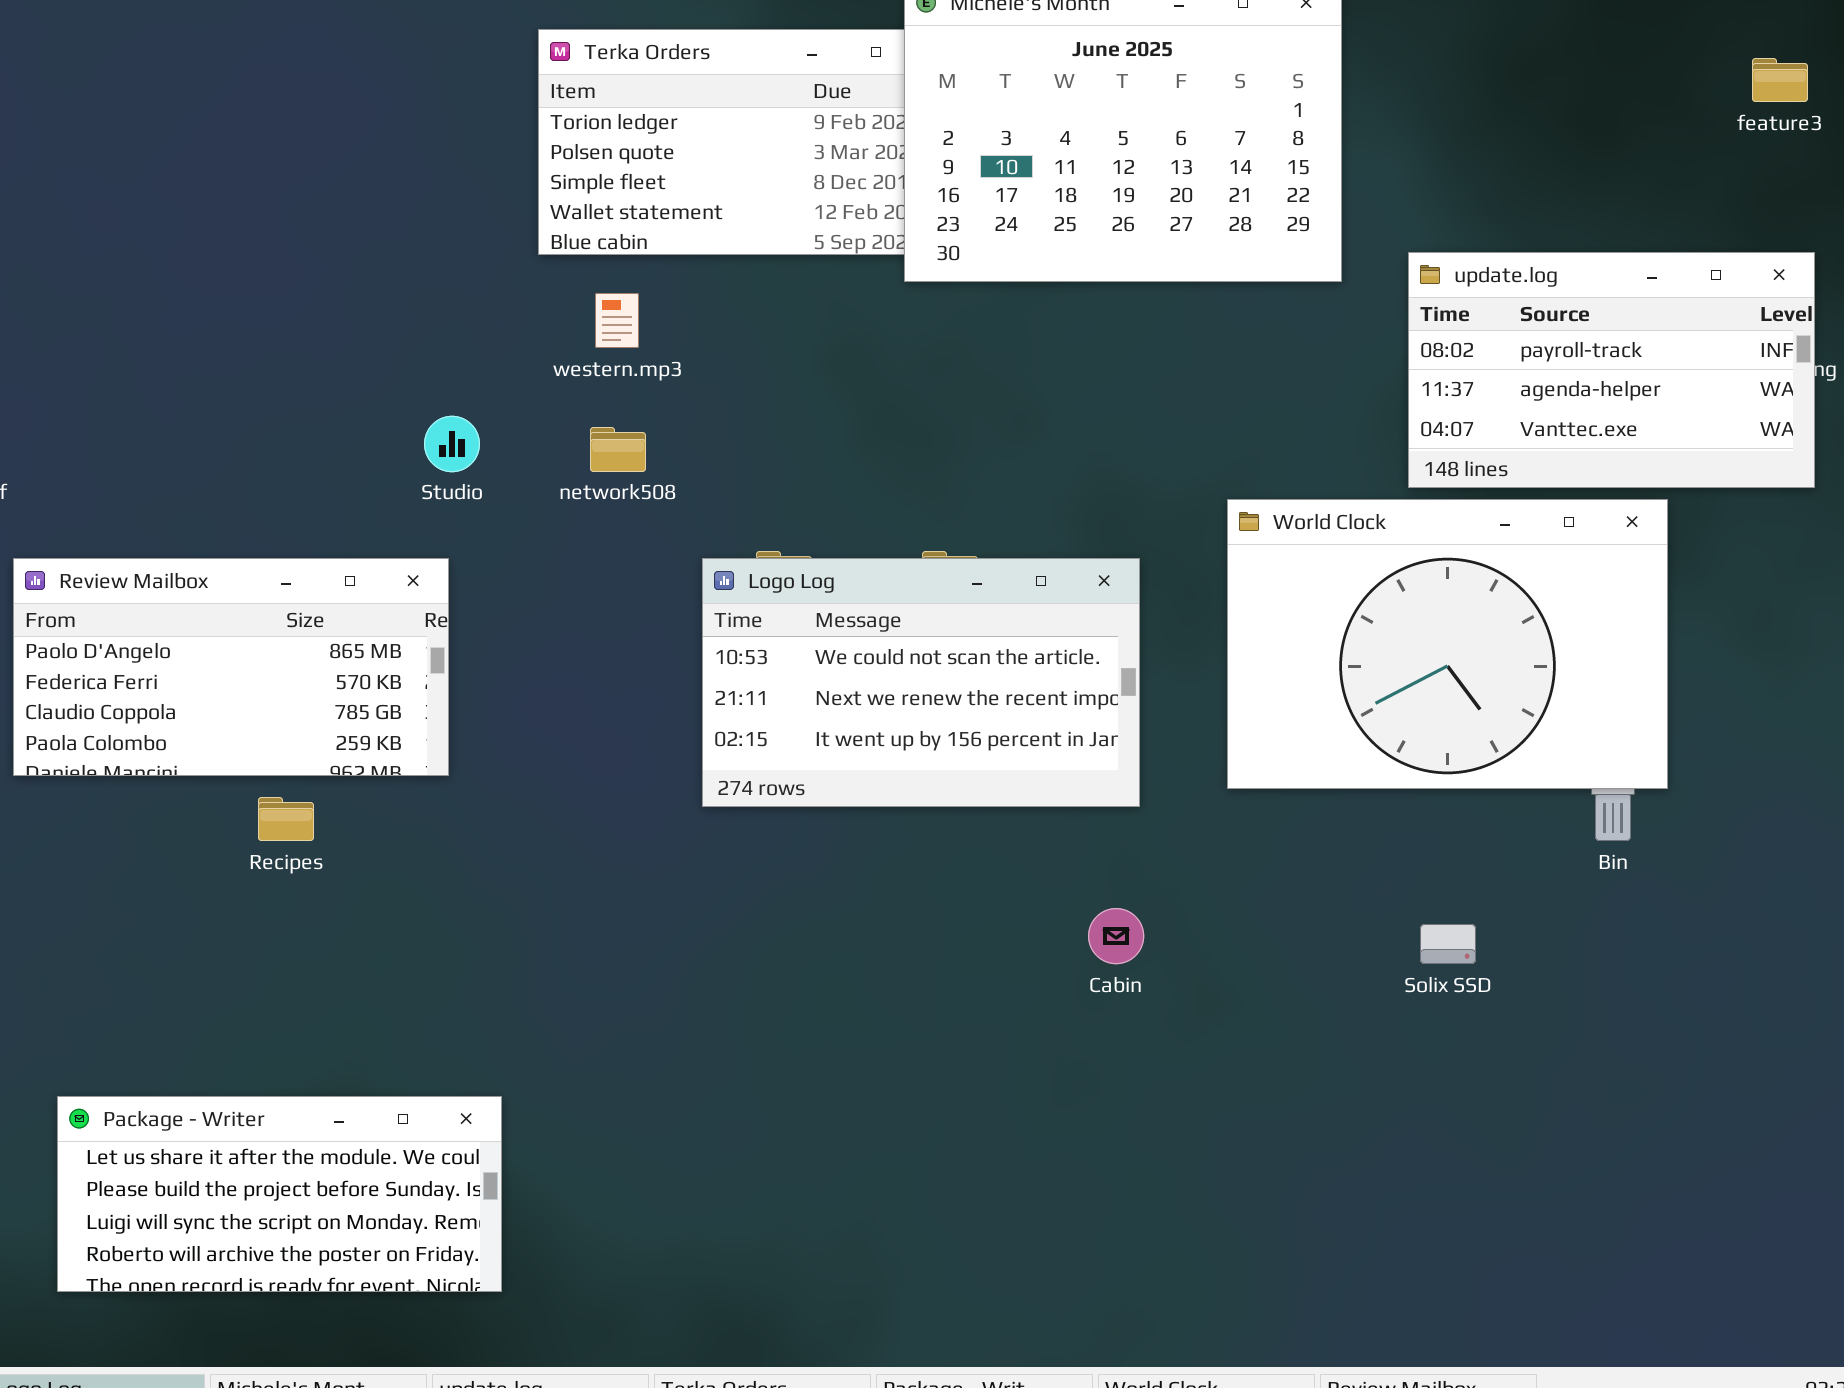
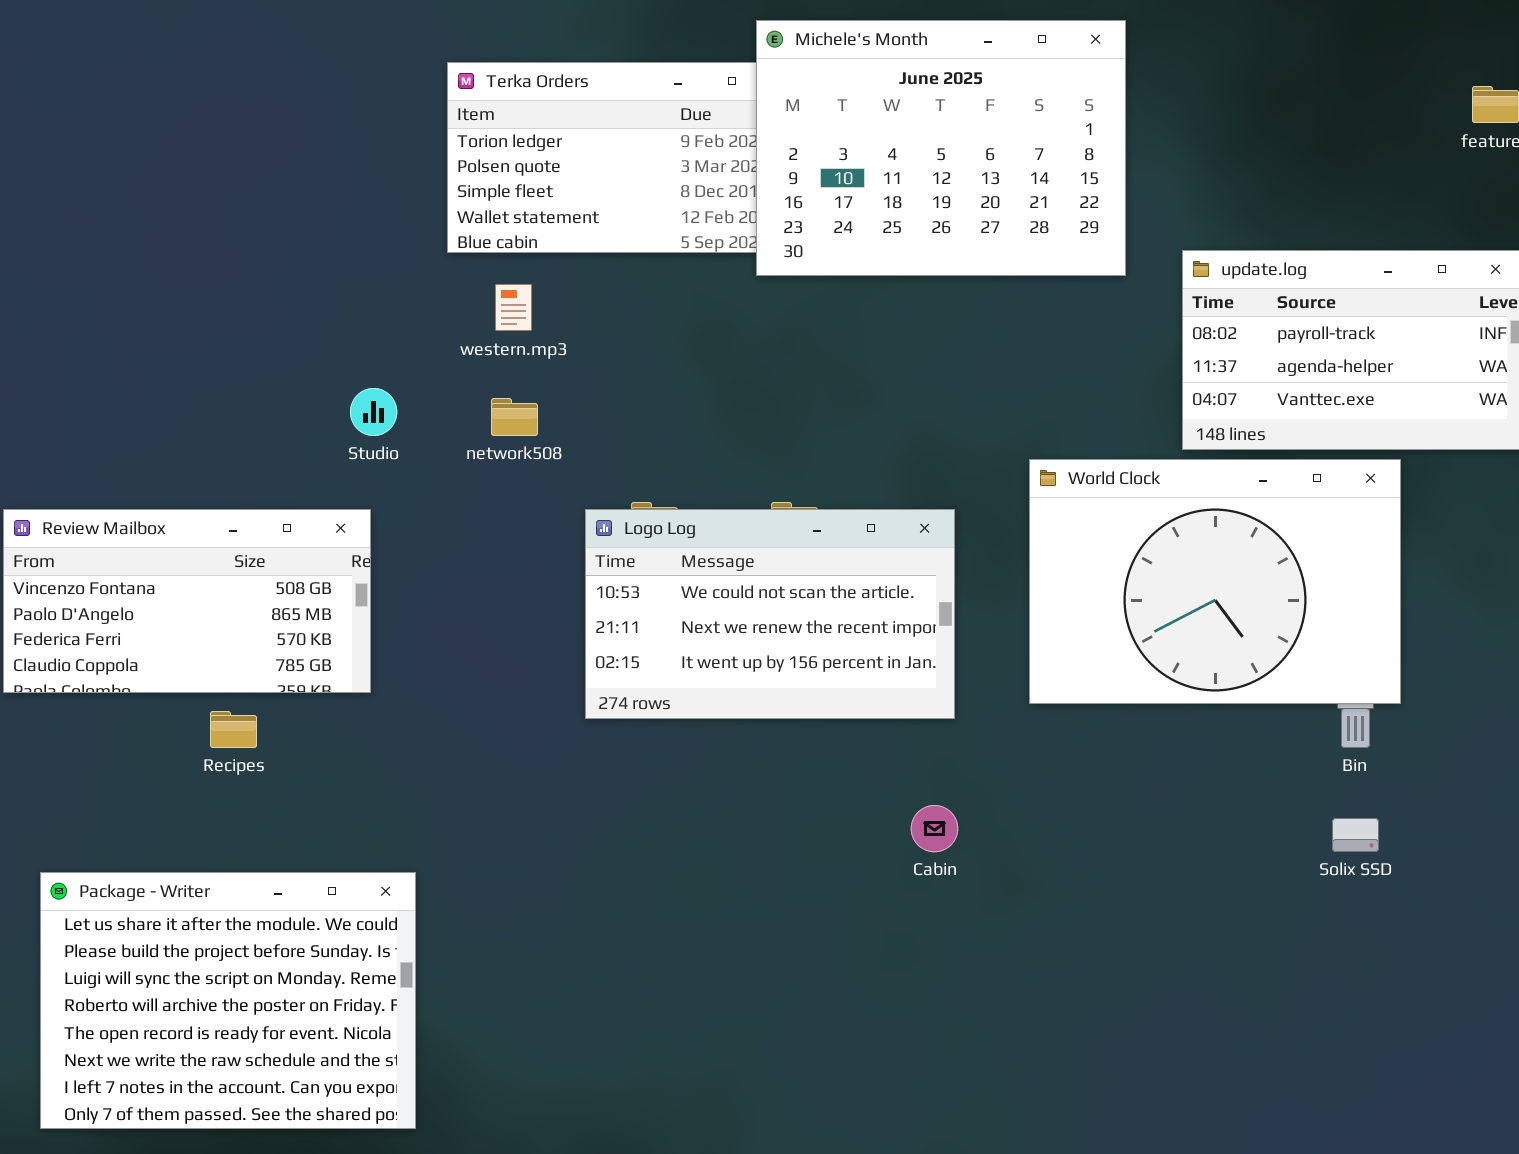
Review Mailbox: [13,558,449,776] -> [3,509,371,693], scrolled up 1 row
Solix SSD: [1420,924,1476,964] -> [1332,818,1379,852], moved
Package - Writer: [57,1096,502,1292] -> [40,872,416,1129], resized

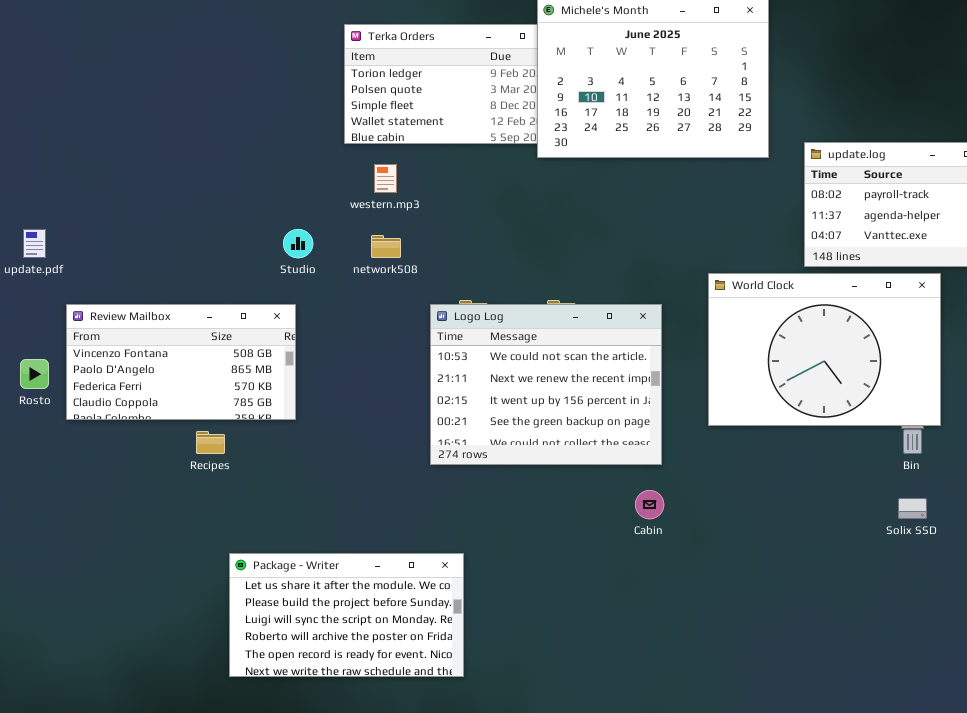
Logo Log: [585,509,955,719] -> [430,304,662,465], resized
Package - Writer: [40,872,416,1129] -> [229,553,464,677], moved, resized

